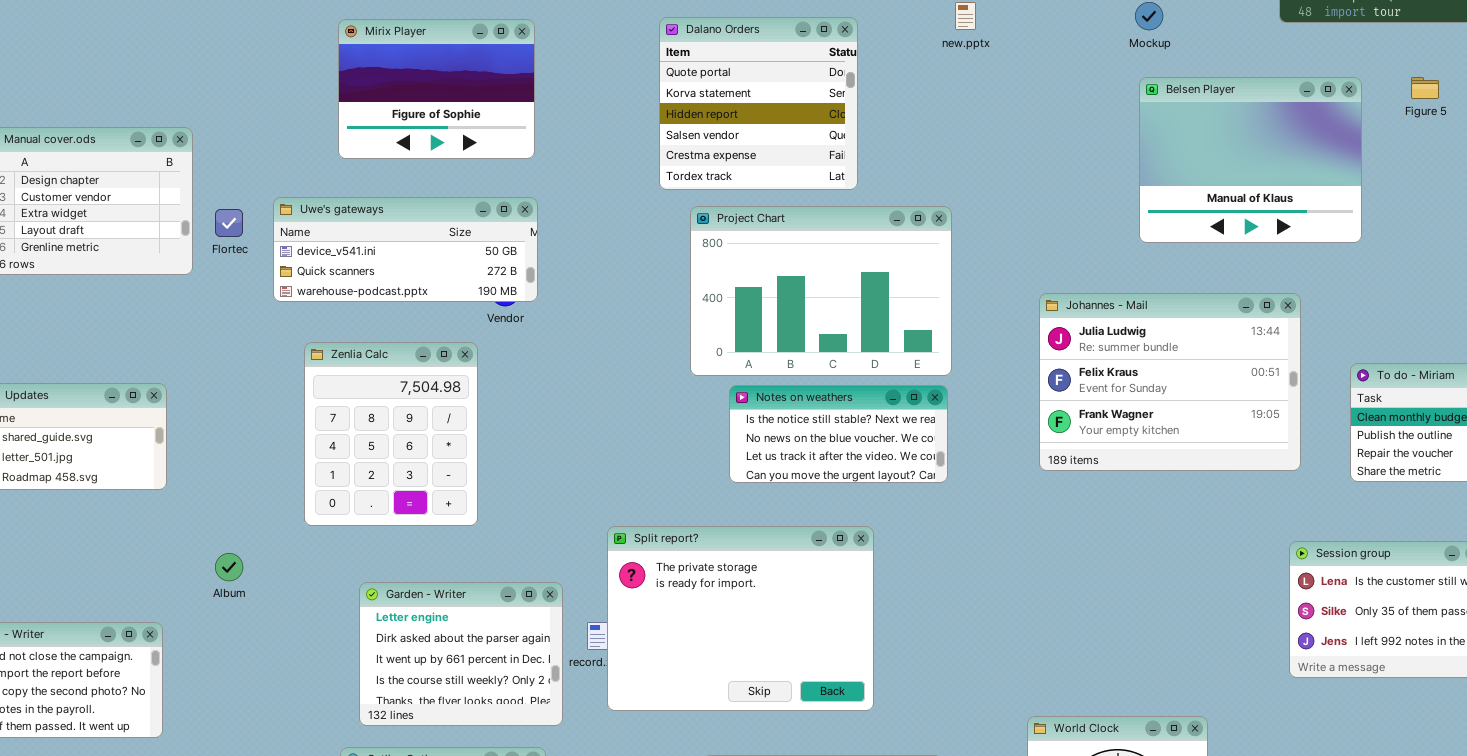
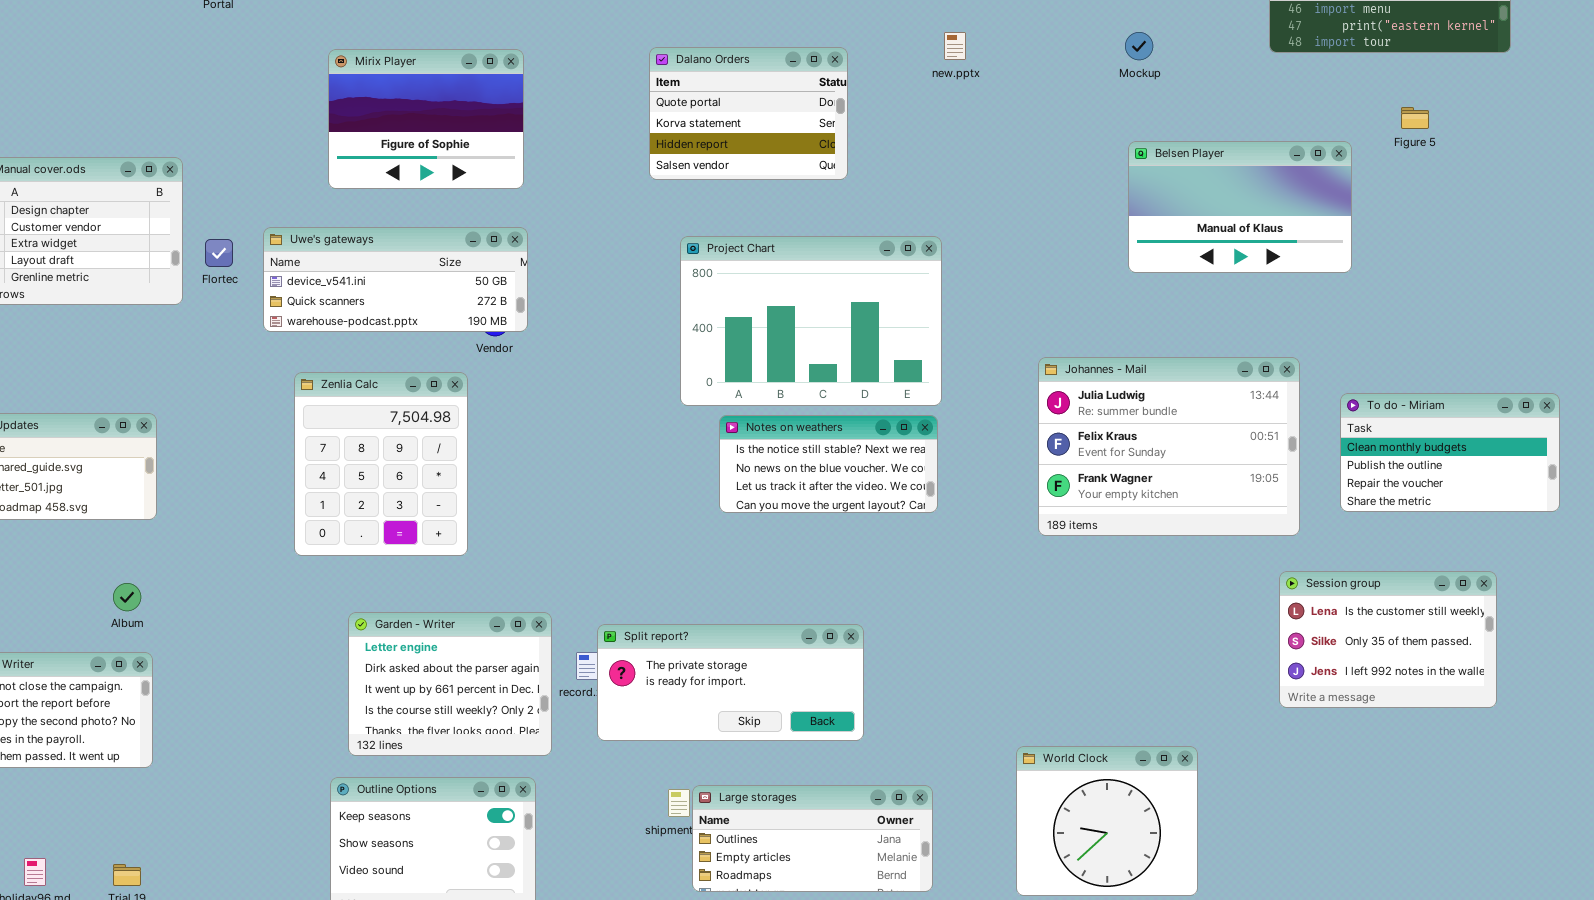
Dalano Orders: [659,17,858,190] -> [649,47,848,180], resized
Belsen Player: [1139,77,1362,243] -> [1128,141,1352,273], resized
Johannes - Mail: [1039,293,1301,471] -> [1038,357,1300,536], moved
Split report?: [607,526,874,711] -> [597,624,864,741], resized
Album: [215,553,243,581] -> [113,583,141,611], moved

